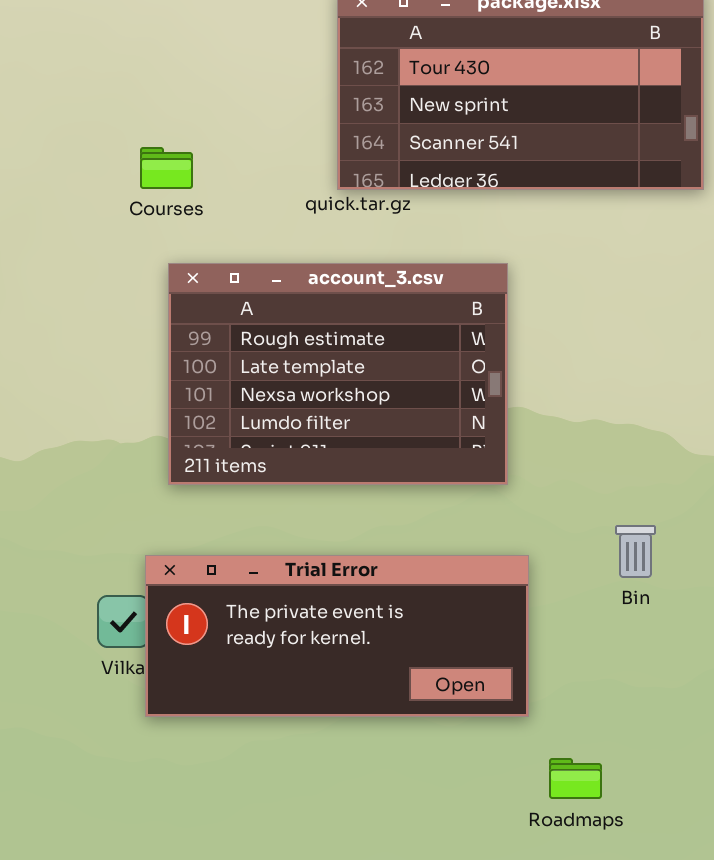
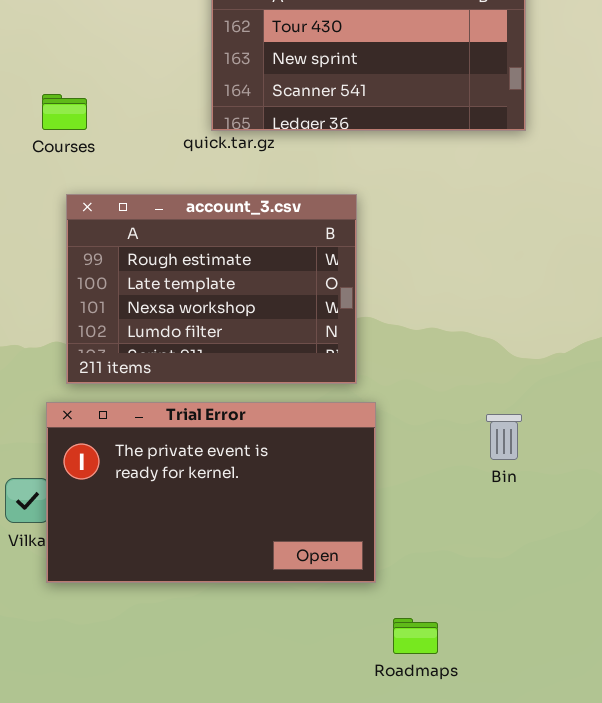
Bin: [615,525,656,578] -> [486,414,522,460], moved
Trial Error: [145,555,529,717] -> [46,402,376,583], resized

